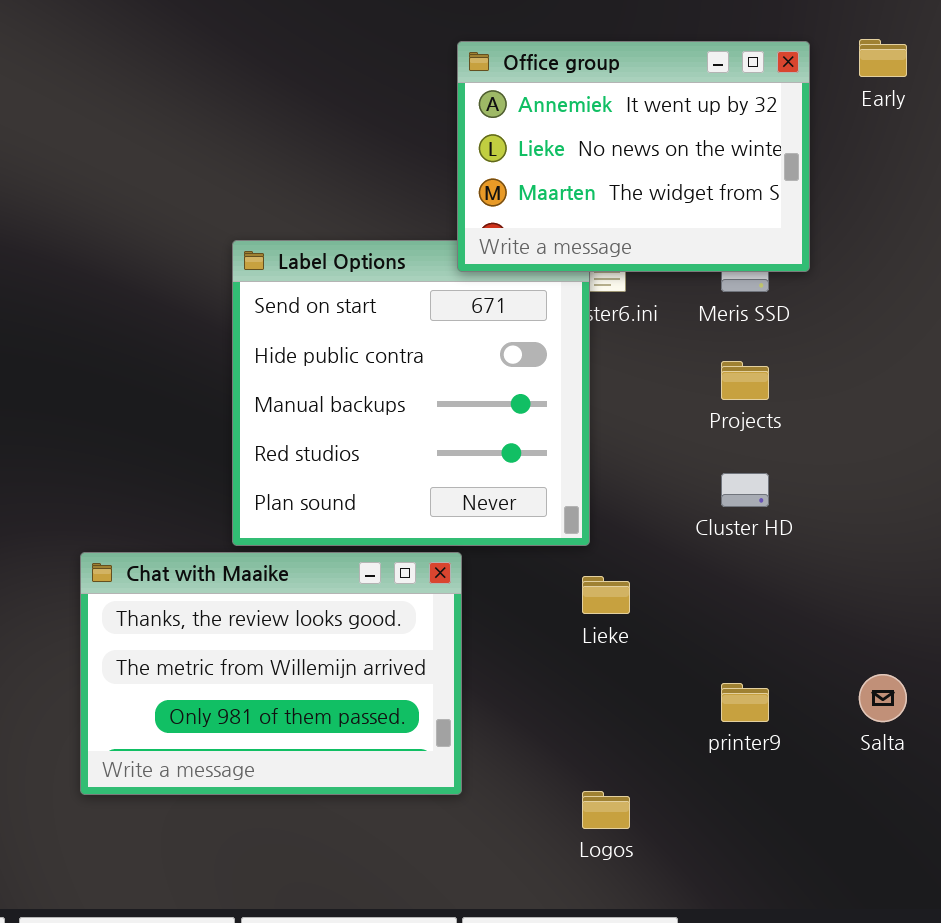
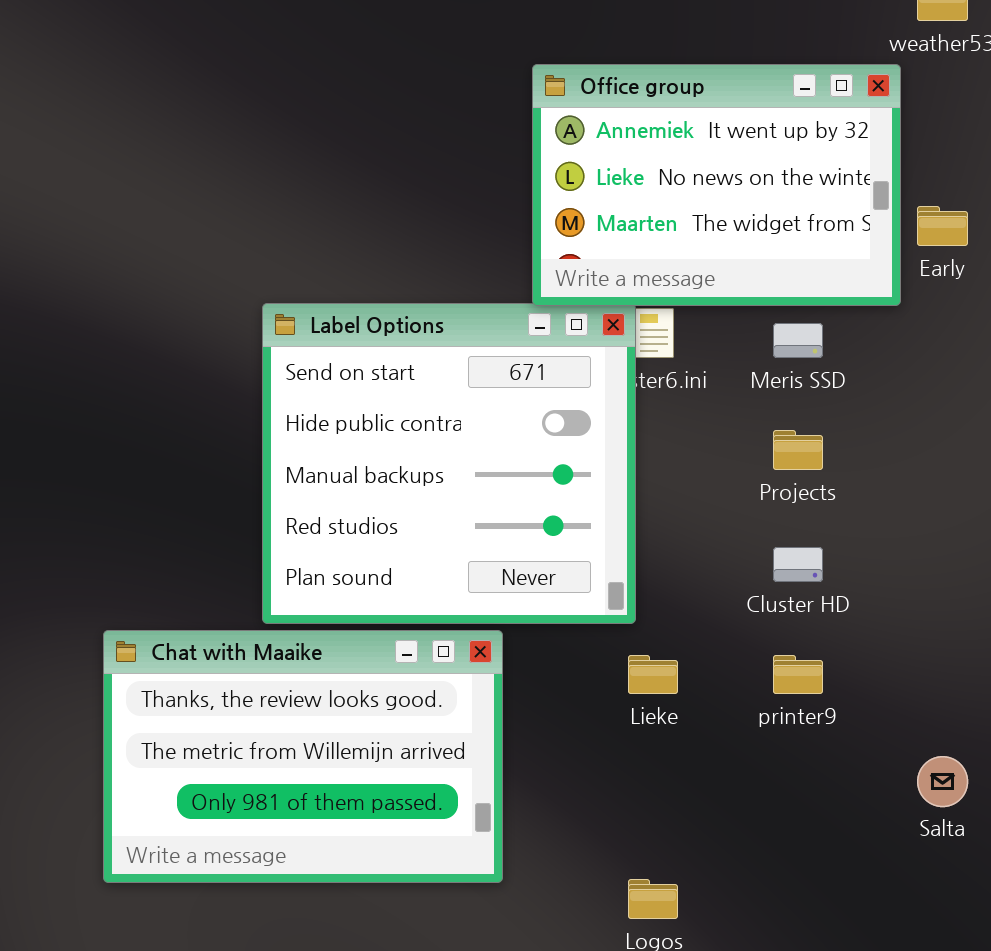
Early: [859,39,907,77] -> [917,206,968,246], moved
Office group: [457,41,810,272] -> [532,64,901,306], moved
printer9: [721,683,769,722] -> [773,655,823,694], moved

